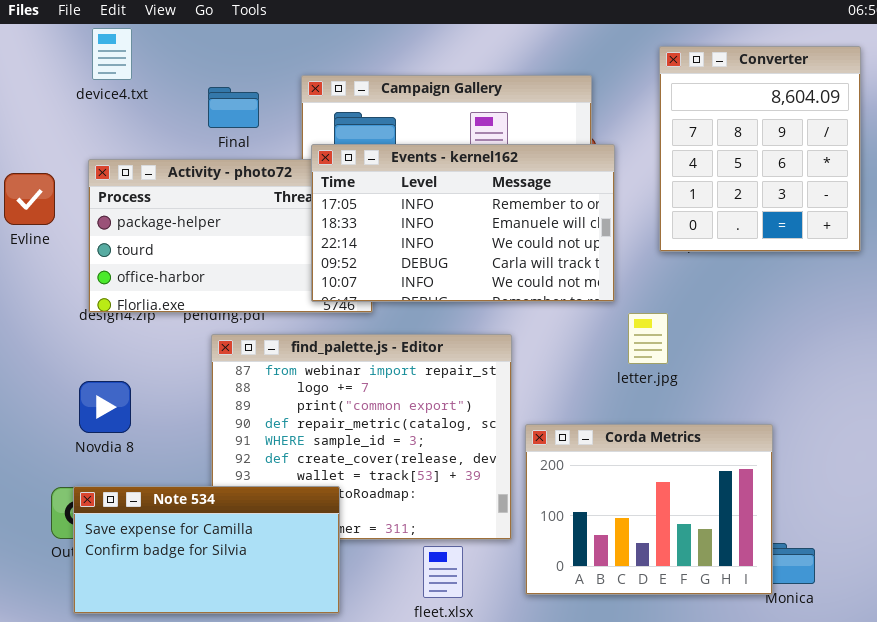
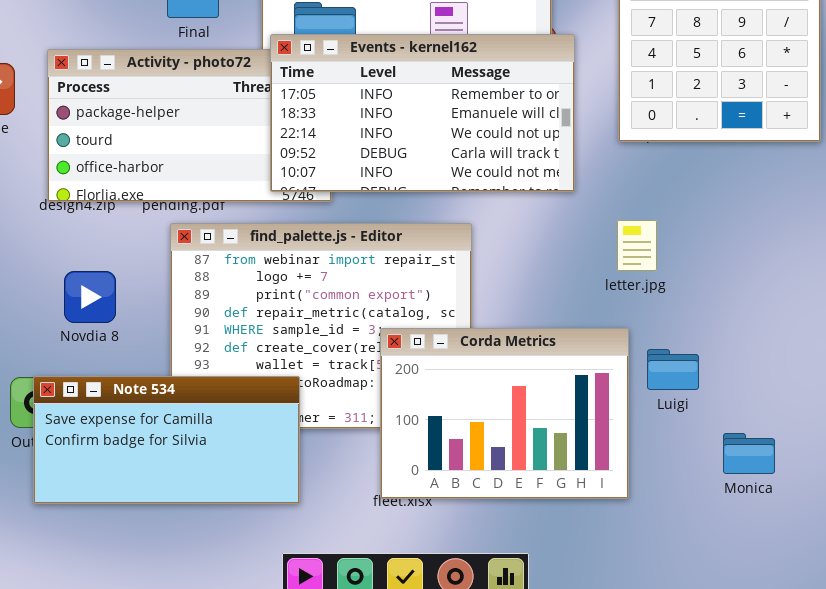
letter.jpg: [628,313,668,364] -> [617,220,657,271], moved
Novdia 8: [79,381,131,433] -> [64,271,116,323], moved
Corda Metrics: [525,424,773,595] -> [380,328,629,499], moved

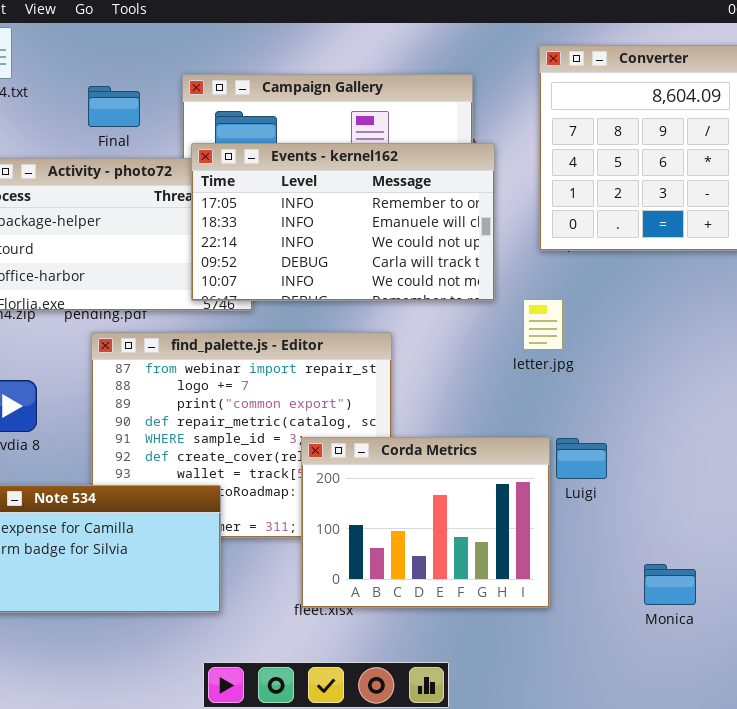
letter.jpg: [617,220,657,271] -> [523,299,563,350], moved
Luigi: [647,349,699,390] -> [556,438,607,479], moved
Monica: [723,433,775,474] -> [644,564,696,605], moved

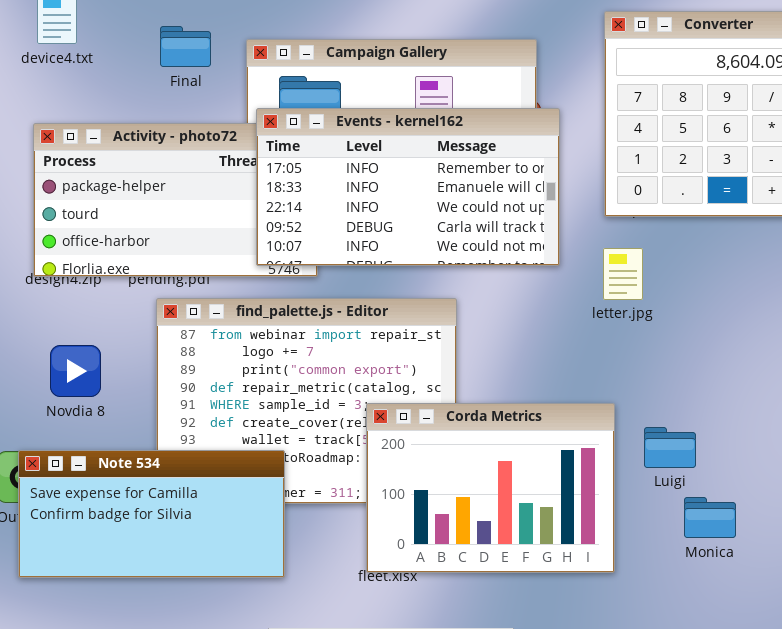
Final: [88,86,140,127] -> [160,26,211,67], moved
letter.jpg: [523,299,563,350] -> [603,248,643,300], moved
Luigi: [556,438,607,479] -> [644,427,696,468], moved
Monica: [644,564,696,605] -> [684,497,736,538], moved

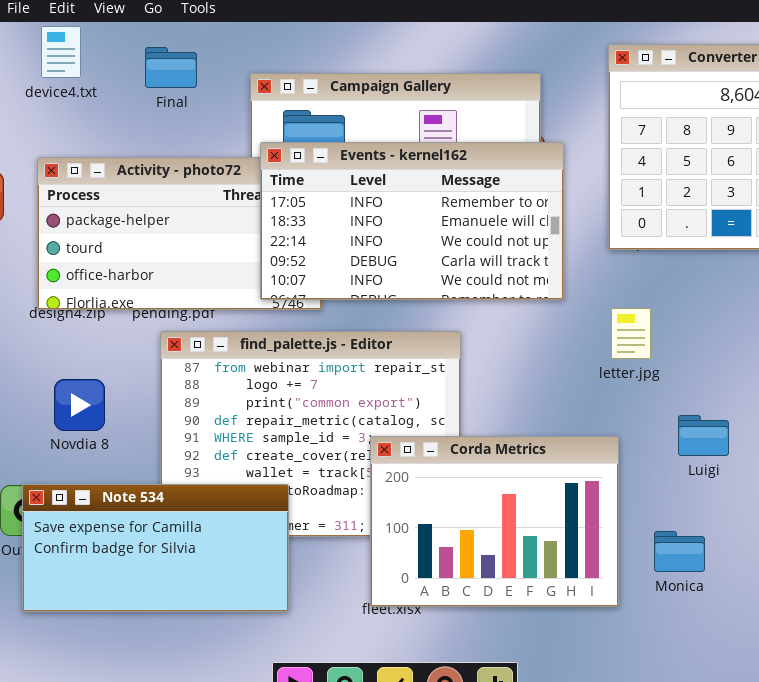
Final: [160,26,211,67] -> [145,47,197,88], moved
letter.jpg: [603,248,643,300] -> [611,308,651,359], moved
Luigi: [644,427,696,468] -> [678,415,729,456], moved
Monica: [684,497,736,538] -> [654,531,705,572], moved

